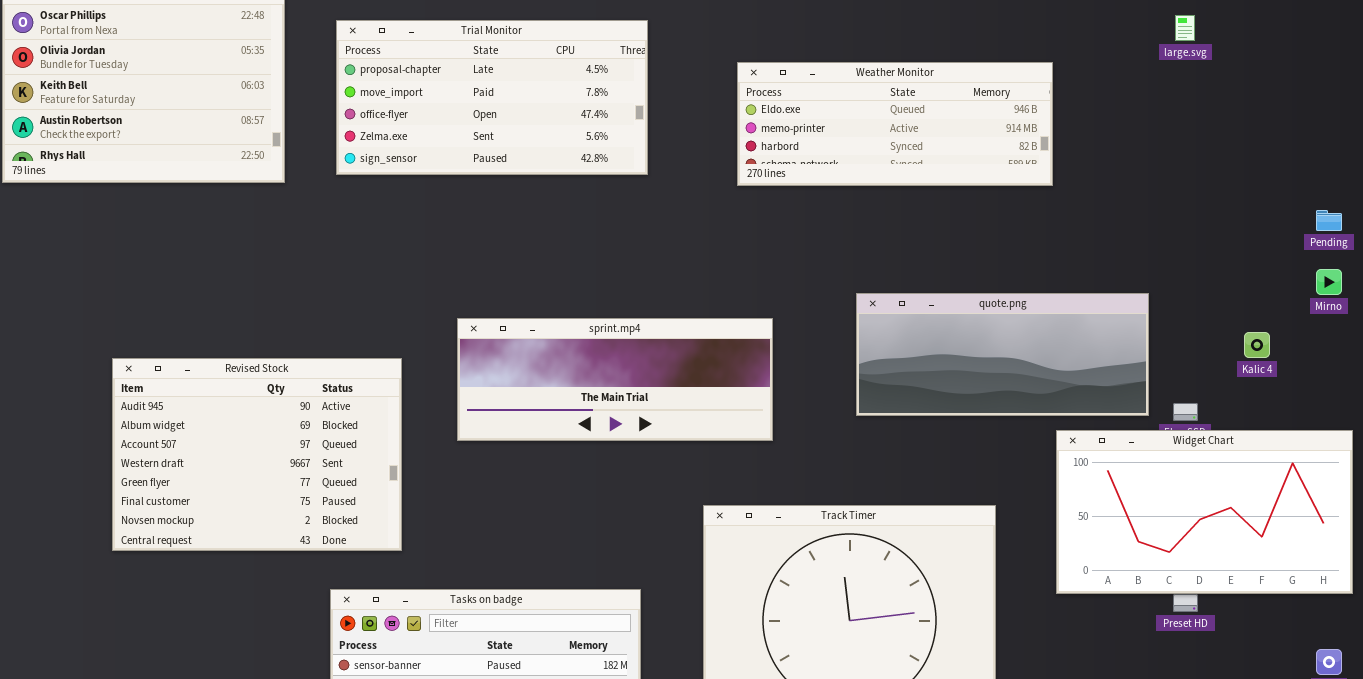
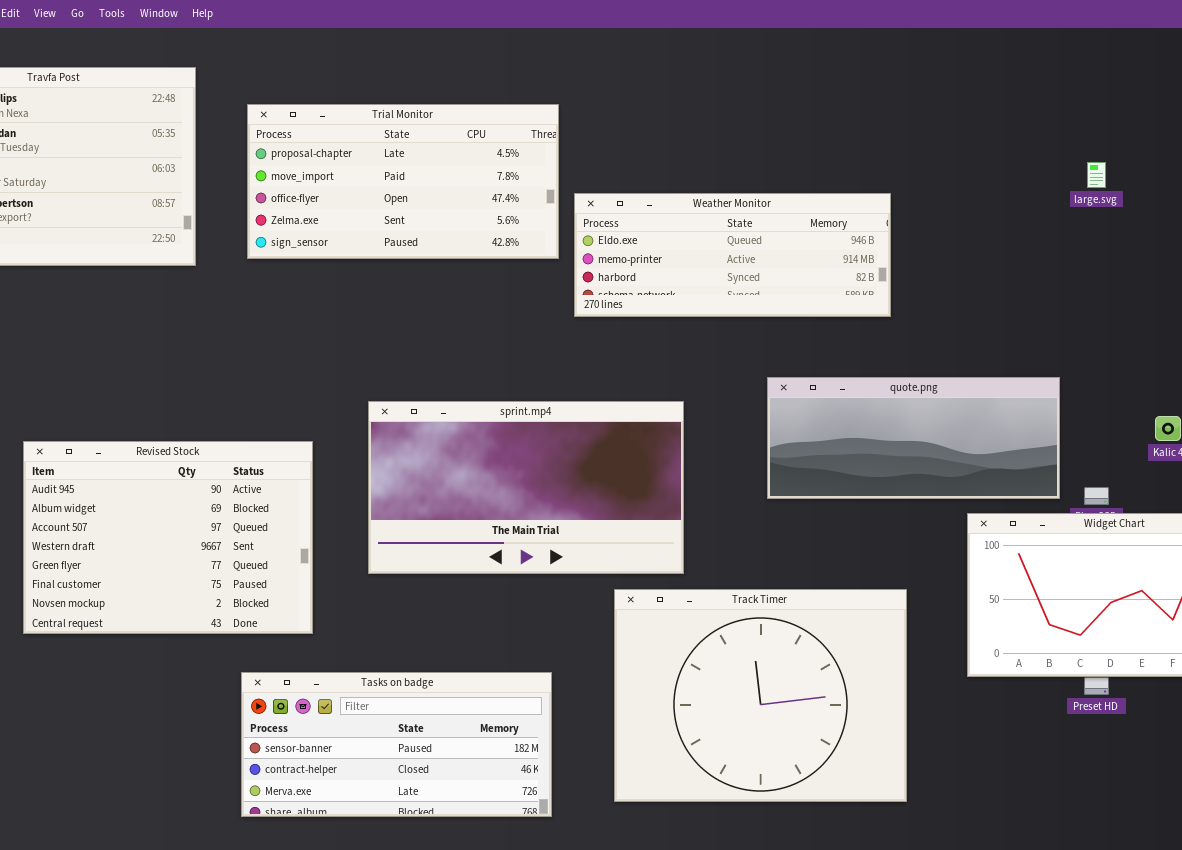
large.svg: [1175,15,1195,41] -> [1087,162,1106,188], moved
Weather Monitor: [737,62,1053,186] -> [574,193,891,317], moved
sprint.mp4: [457,318,773,441] -> [368,401,684,574], resized

